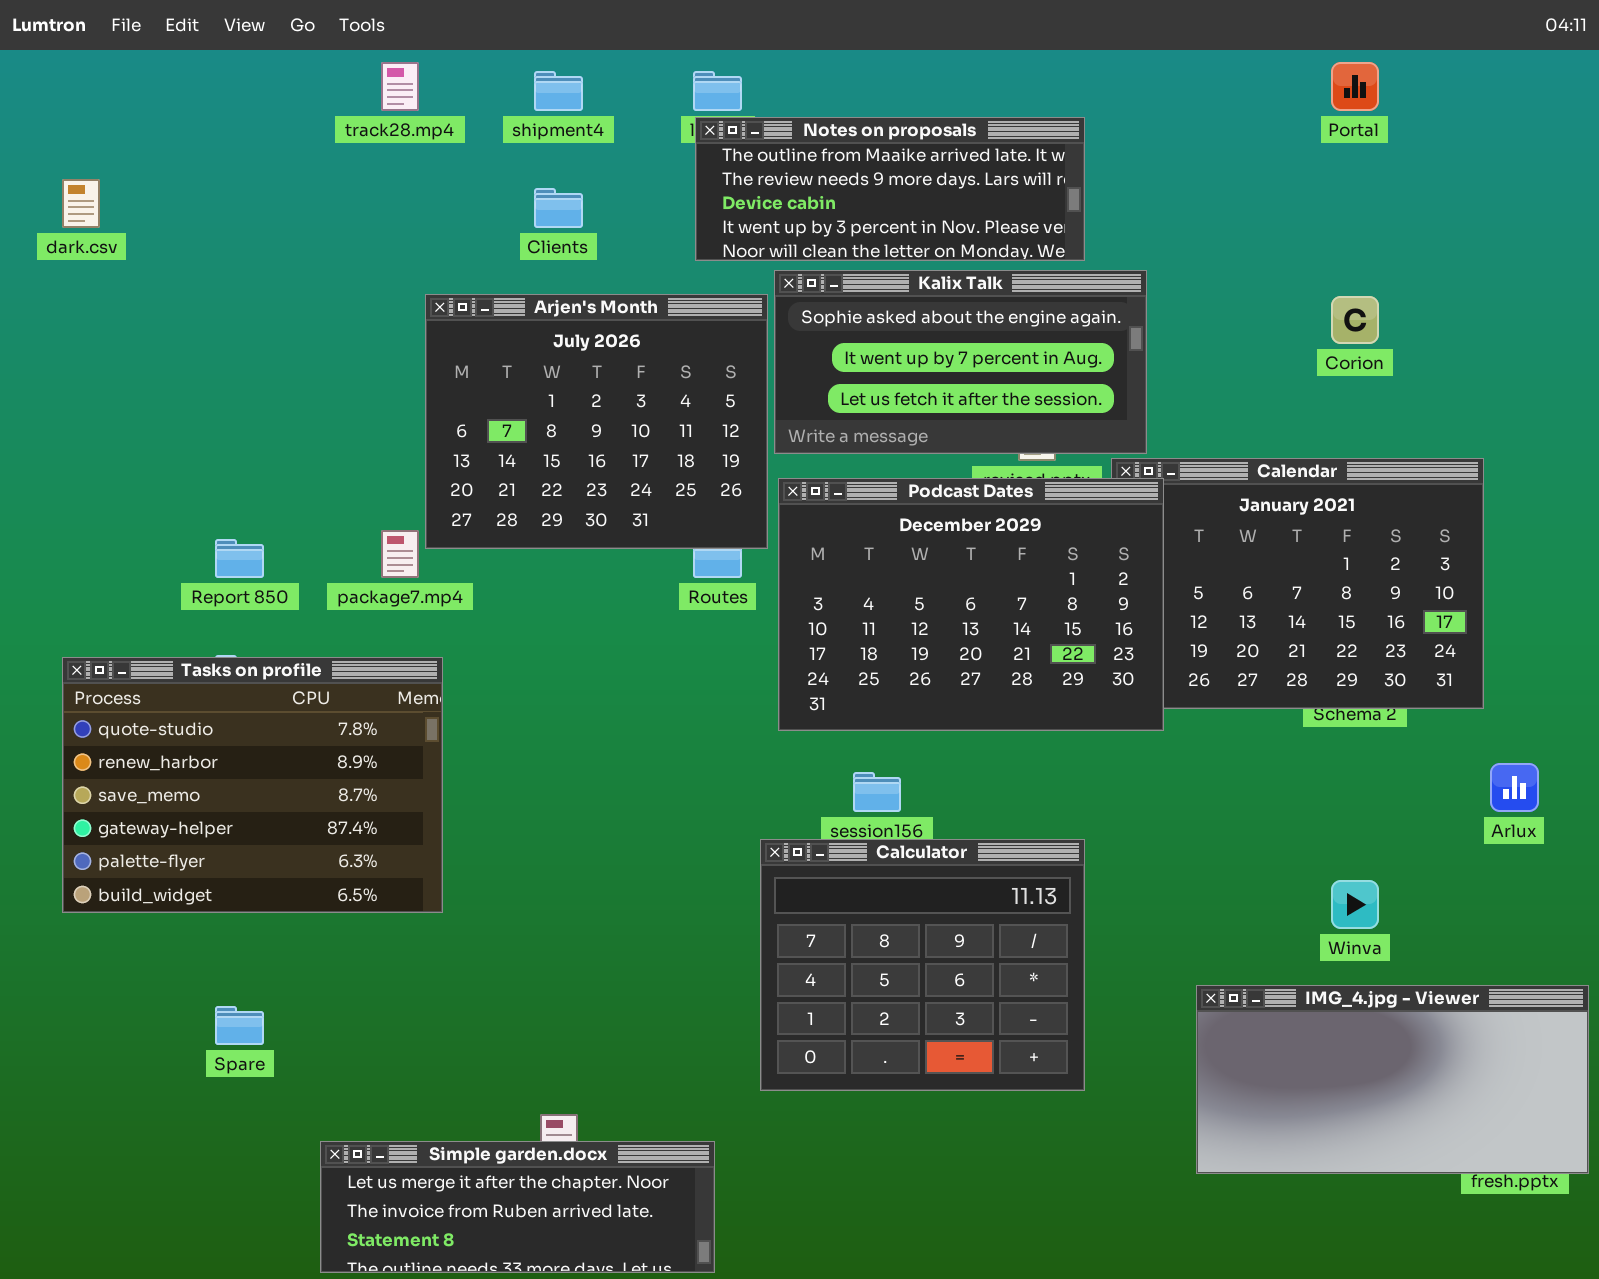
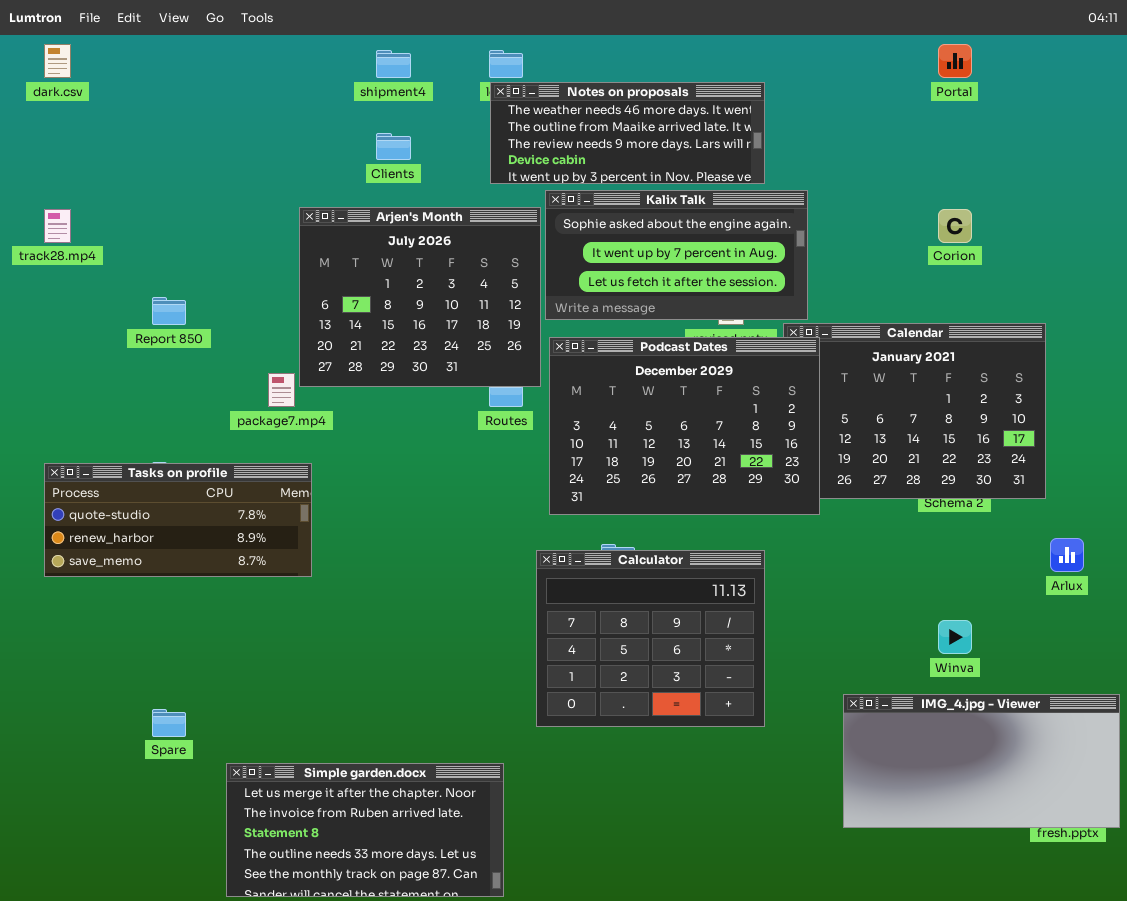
track28.mp4: [381,62,419,111] -> [44,209,71,243], moved
Notes on proposals: [695,117,1085,261] -> [490,82,765,184], scrolled up 1 row
dark.csv: [62,179,100,228] -> [44,44,71,78], moved
Report 850: [215,539,264,578] -> [152,297,186,325], moved
Tasks on profile: [62,657,443,913] -> [44,463,312,577], resized
Calculator: [760,839,1085,1091] -> [536,550,765,727], moved
Simple garden.docx: [320,1141,715,1273] -> [226,763,504,897], resized

